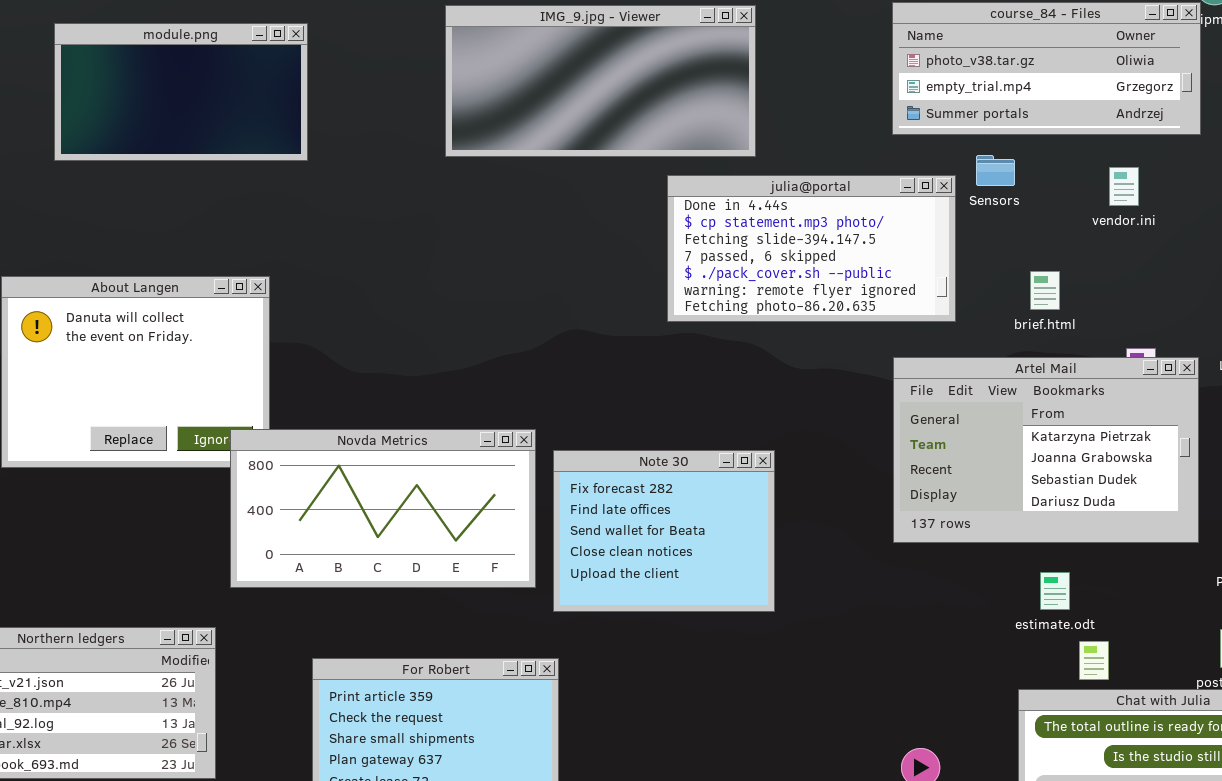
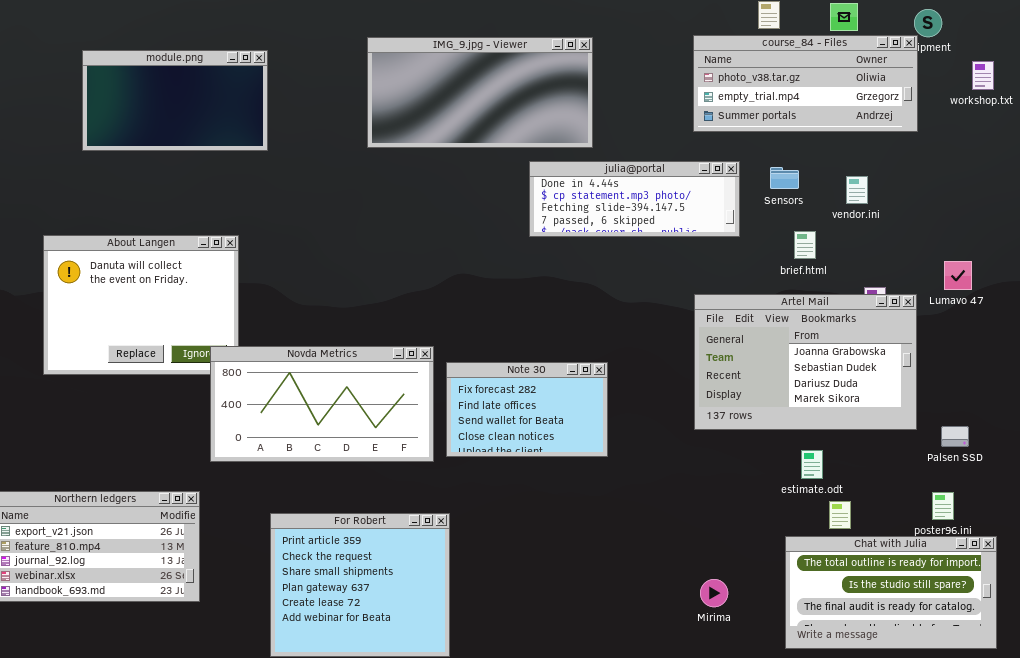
Sensors: [976,155,1015,186] -> [770,167,799,189], moved
vendor.ini: [1109,167,1139,206] -> [846,176,868,204], moved
julia@portal: [667,175,956,322] -> [529,161,740,237], resized
Artel Mail: [893,357,1199,543] -> [694,294,917,430], scrolled down 1 row
Note 30: [553,450,775,612] -> [446,362,608,457], resized

